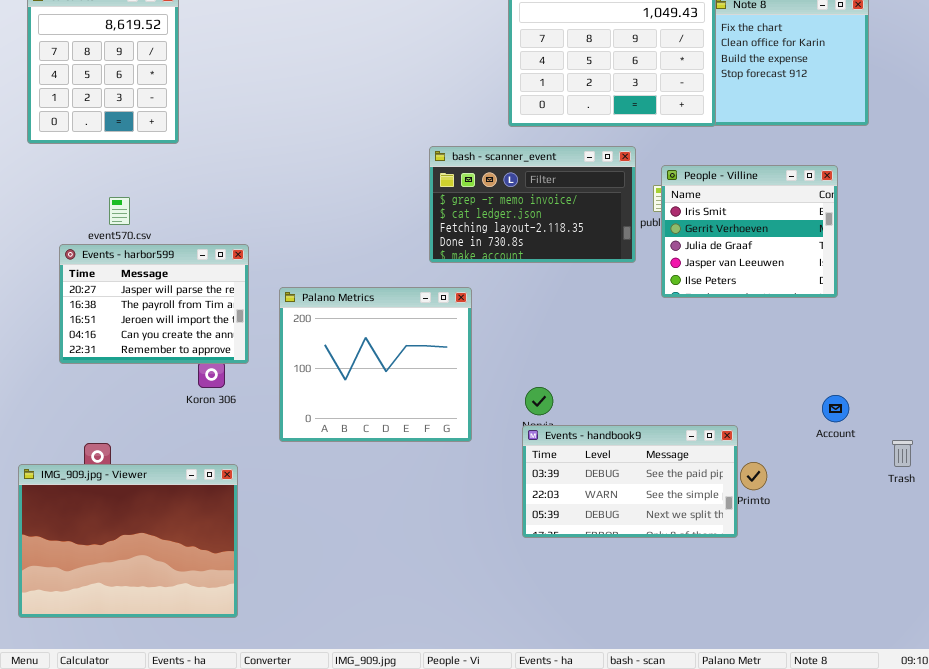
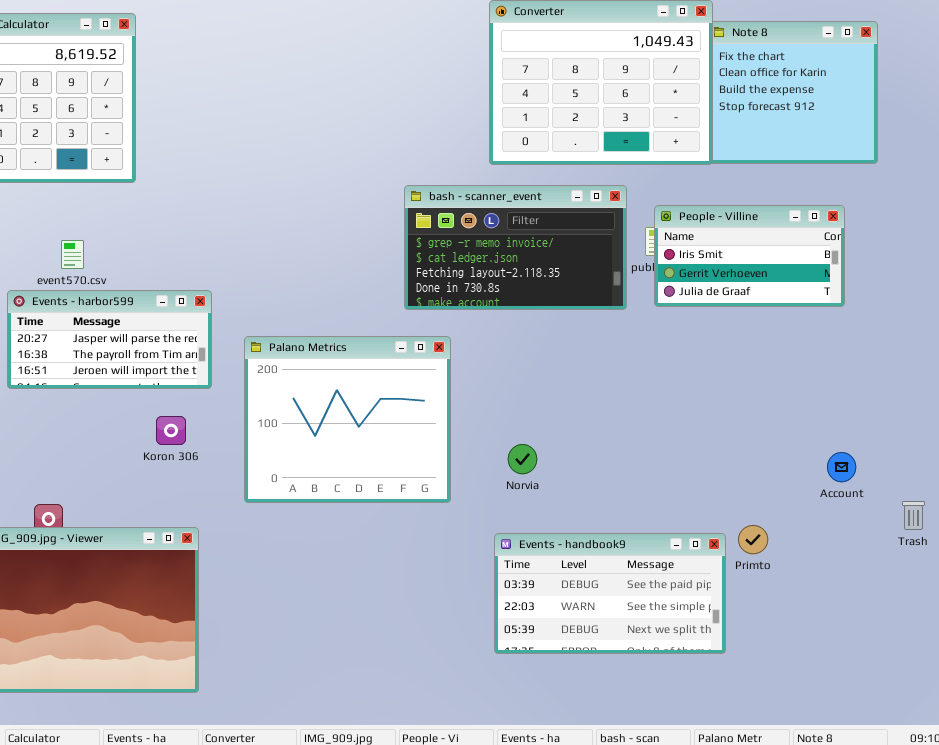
People - Villine: [661,165,838,298] -> [654,205,845,307], resized
Events - harbor599: [59,244,249,364] -> [7,290,212,389], resized
Events - handbook9: [522,425,738,538] -> [494,533,726,654], moved

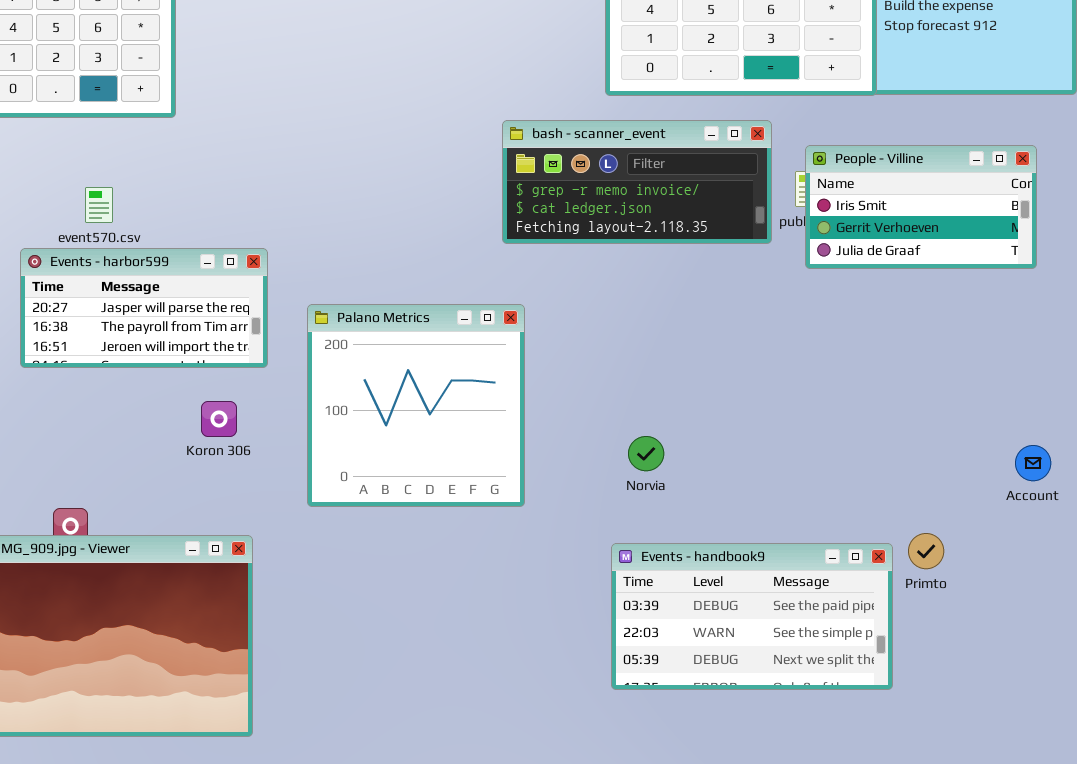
bash - scanner_event: [404,185,627,310] -> [502,120,772,244], resized
Palano Metrics: [244,336,451,503] -> [307,304,525,507], resized

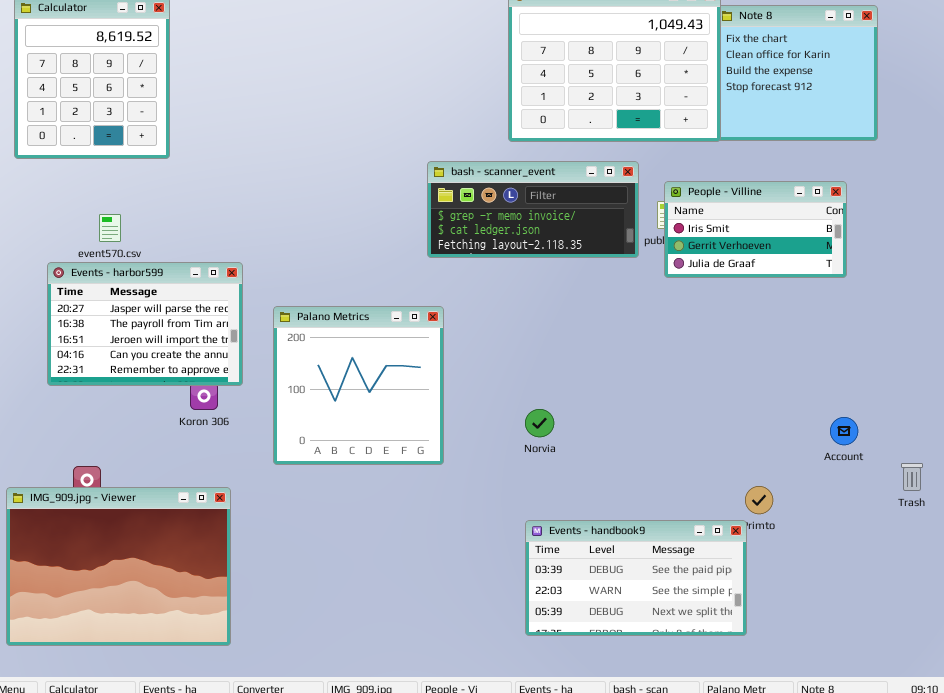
Events - harbor599: [20,248,268,368] -> [47,262,243,386], resized
Events - handbook9: [611,543,893,690] -> [525,520,747,636], moved

